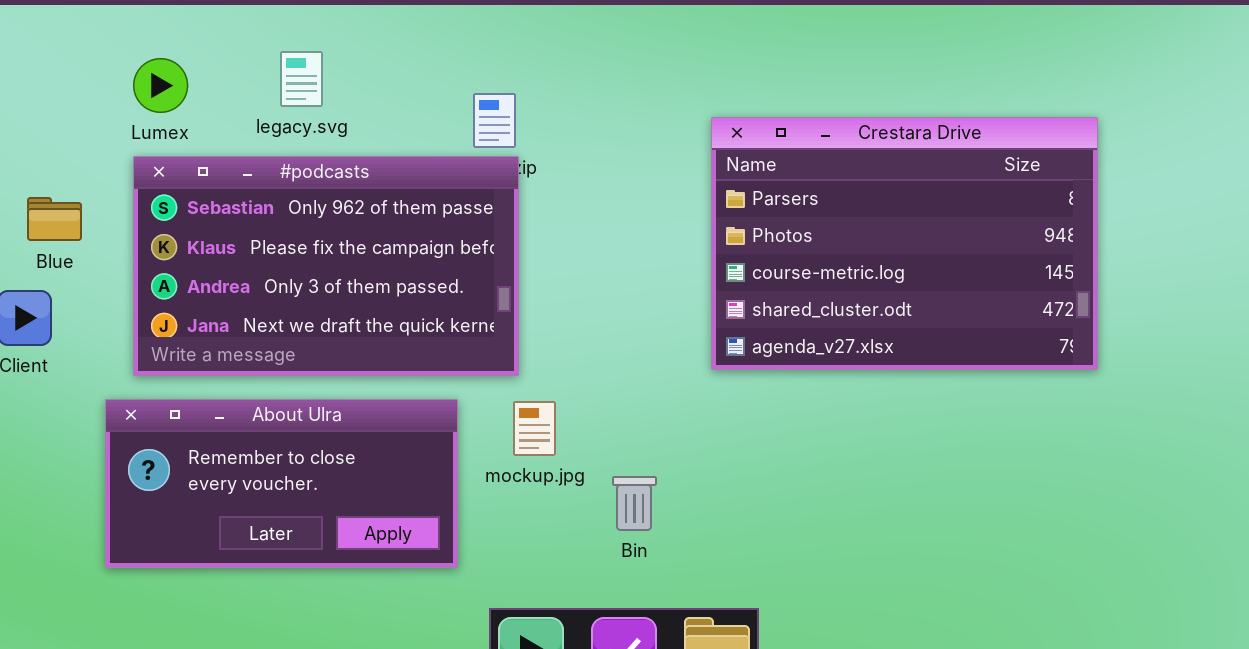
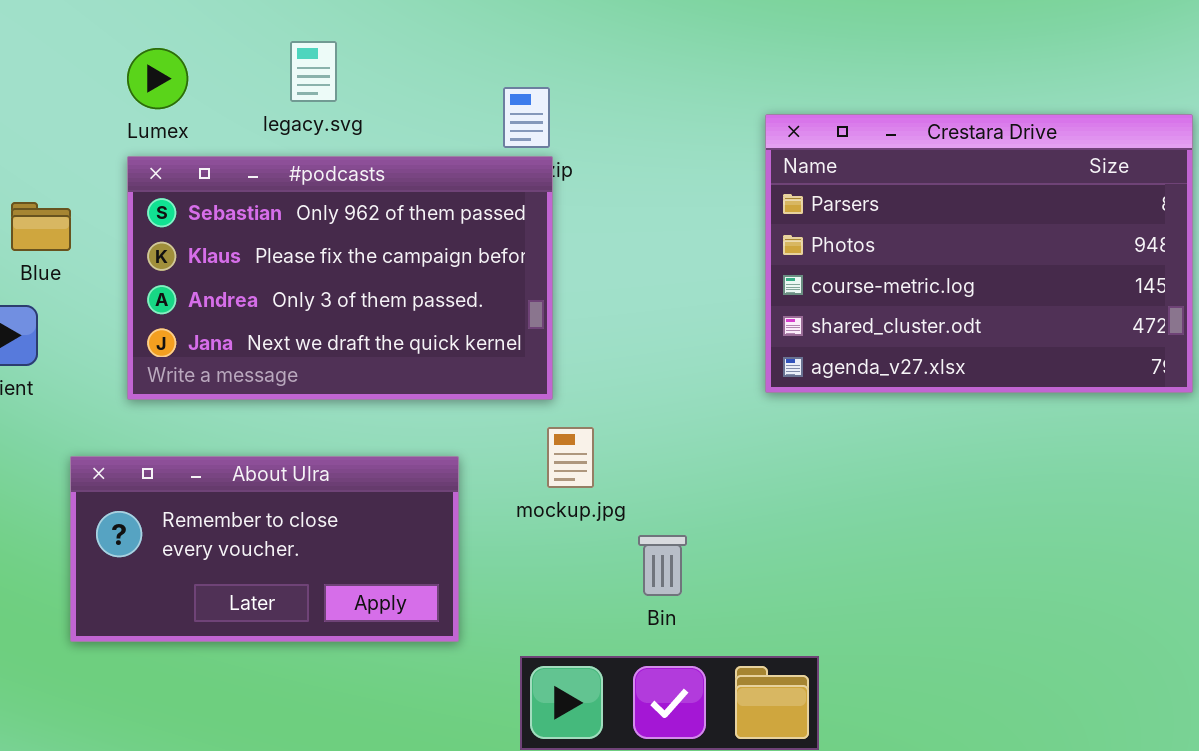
About Ulra: [105,399,458,568] -> [70,456,459,642], moved
Bin: [612,476,657,531] -> [638,535,687,596], moved

